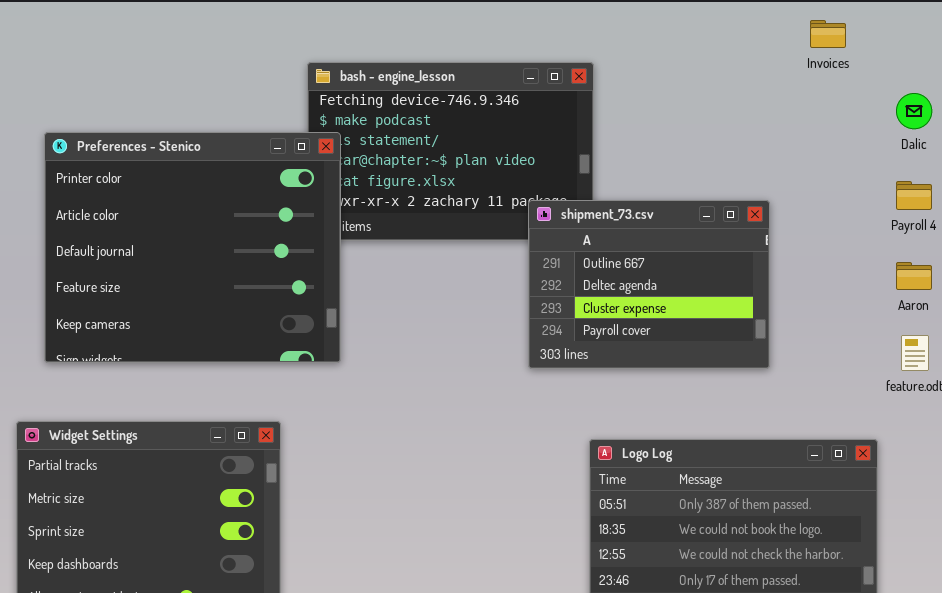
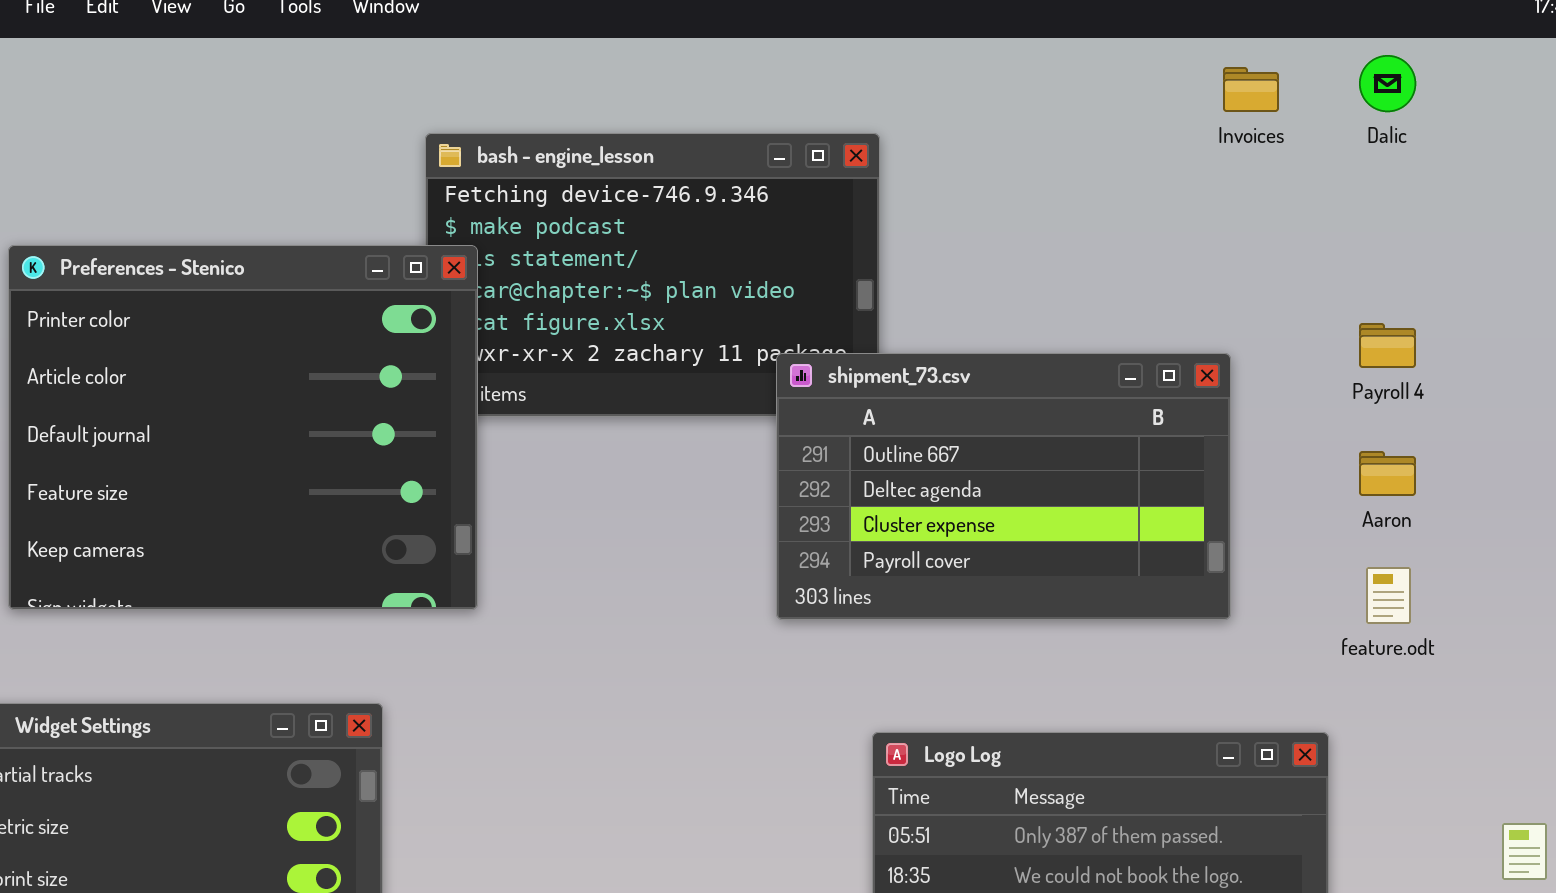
Dalic: [896,93,932,129] -> [1359,55,1416,112], moved
shipment_73.csv: [528,200,770,369] -> [776,353,1231,620], resized

